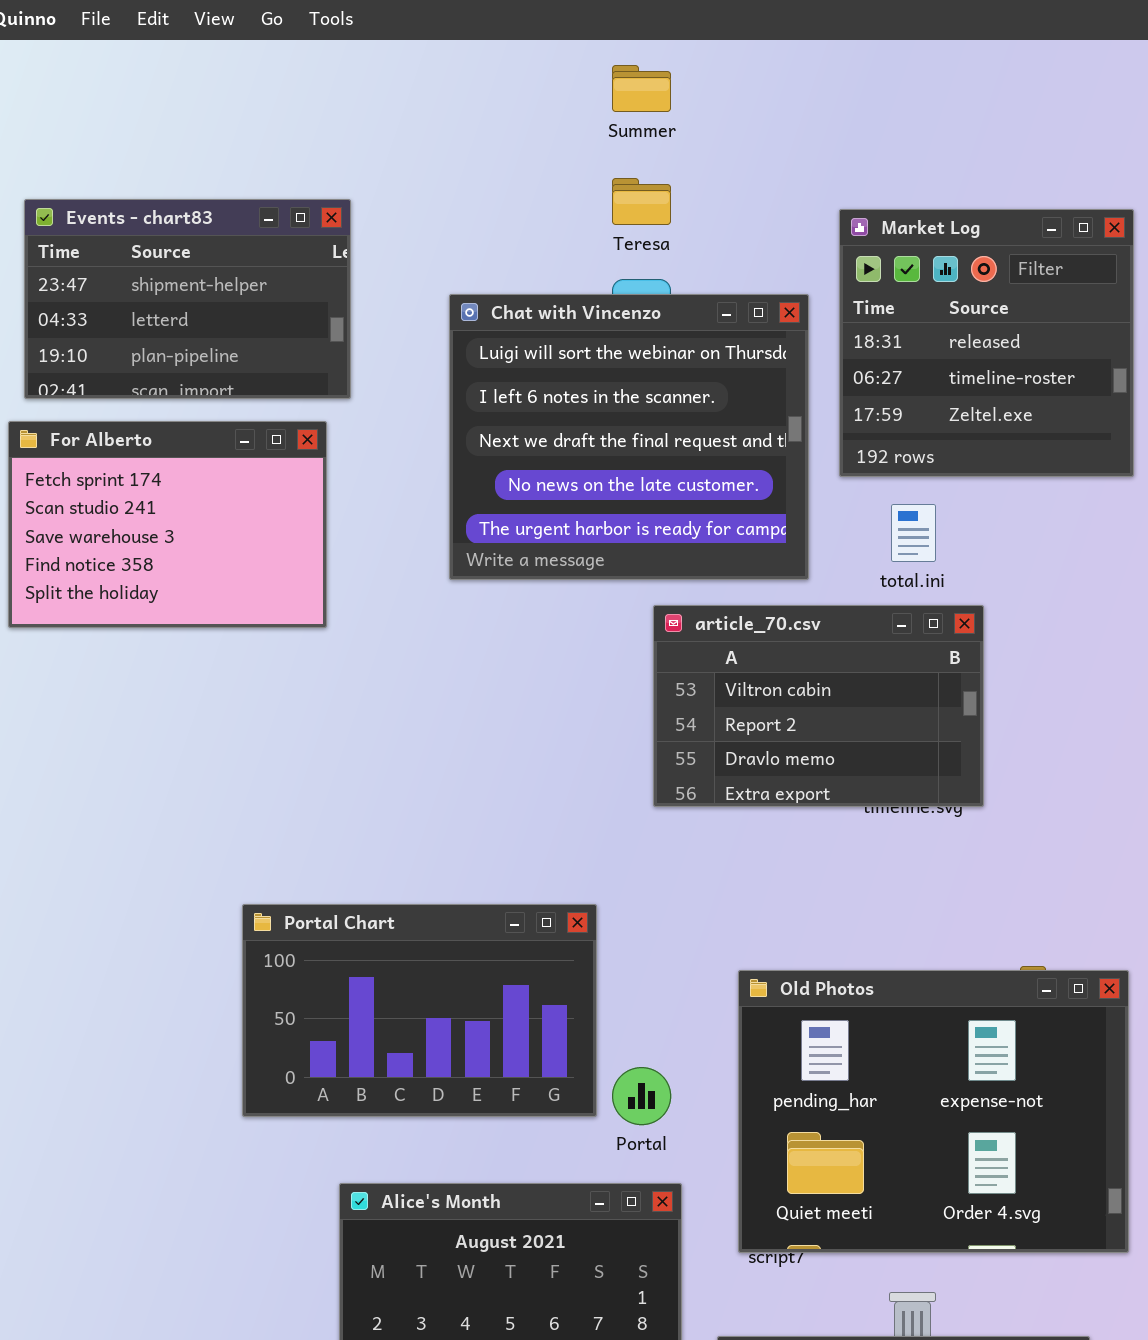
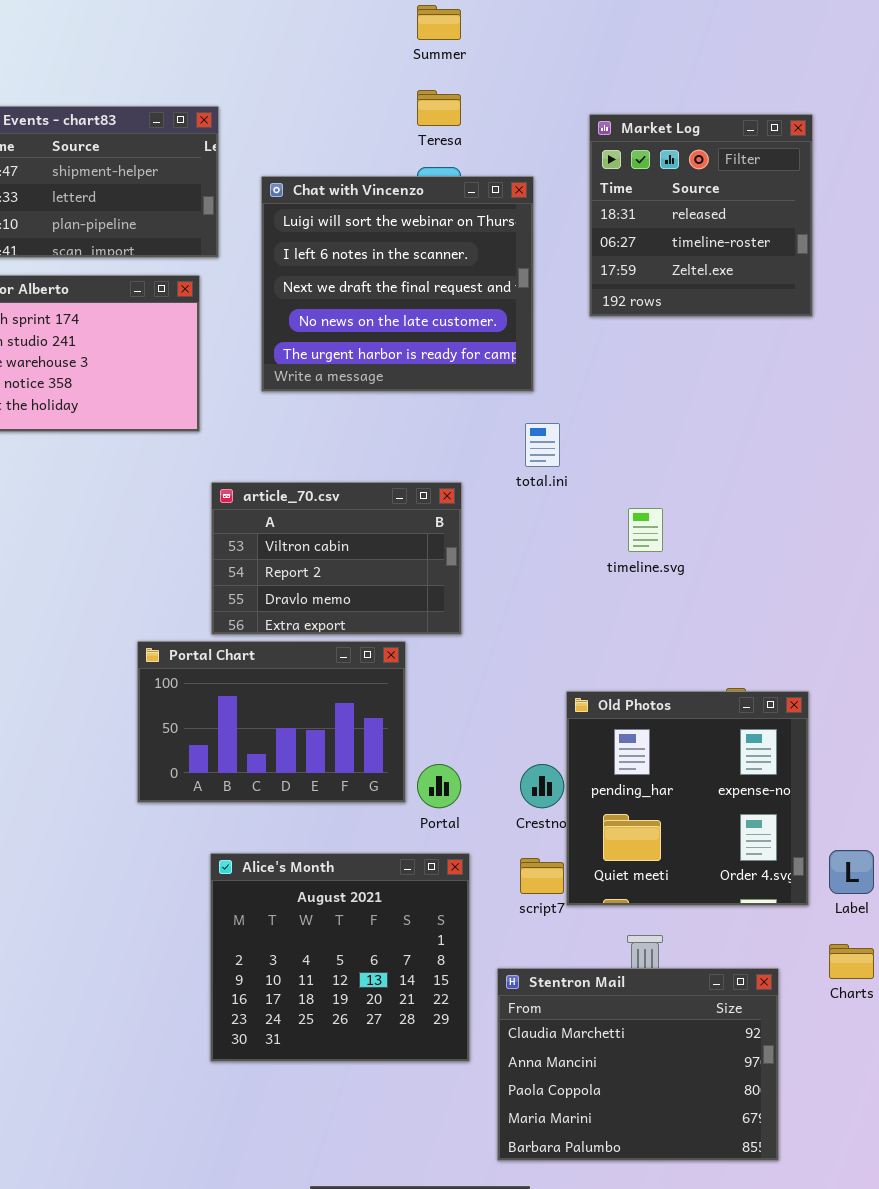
Chat with Vincenzo: [449,294,809,580] -> [261,176,534,392], moved
total.ini: [891,504,936,562] -> [525,423,560,467], moved
article_70.csv: [653,605,984,807] -> [211,482,462,635], moved
Old Photos: [738,970,1129,1253] -> [566,691,809,906], resized

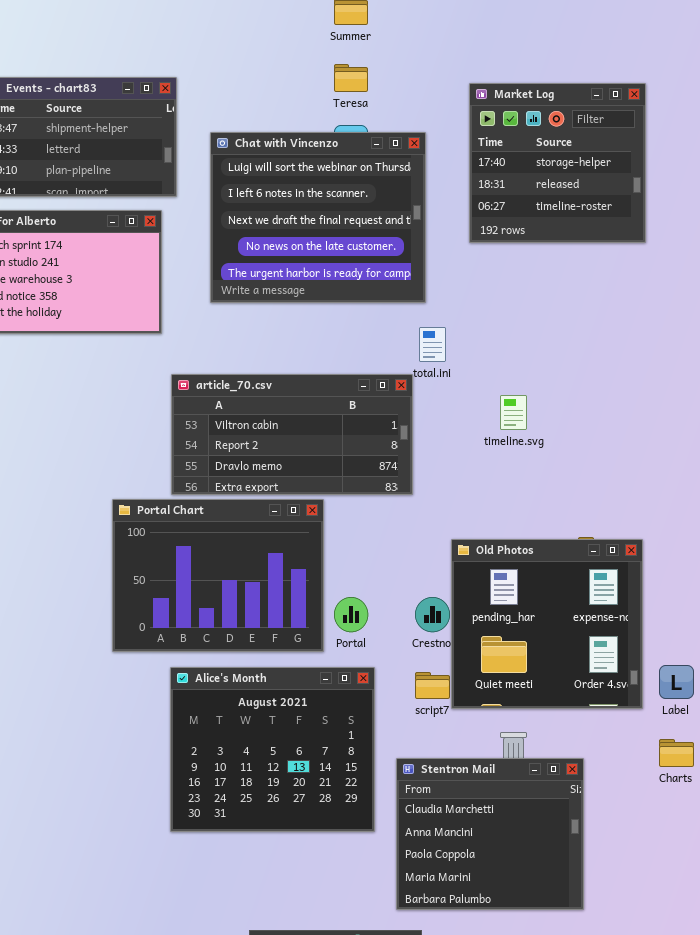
Market Log: [589,114,813,317] -> [469,83,646,243], scrolled up 1 row
article_70.csv: [211,482,462,635] -> [171,374,413,495], resized
Portal Chart: [137,641,406,803] -> [112,499,324,652], resized
Stentron Mail: [497,968,779,1161] -> [396,758,584,910], resized

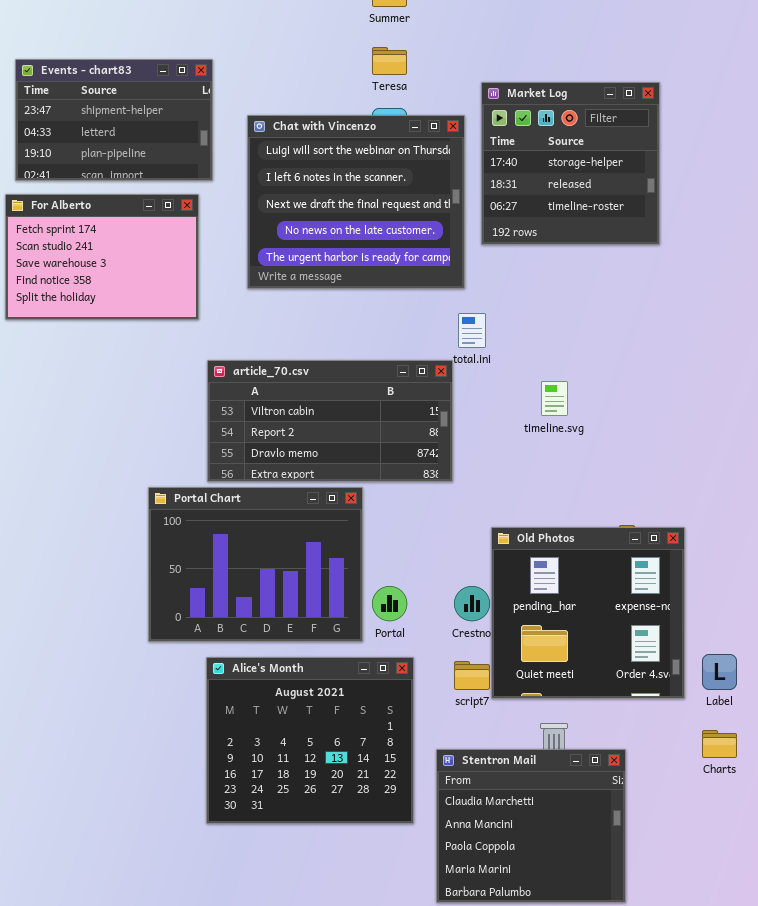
Market Log: [469,83,646,243] -> [481,82,660,245], moved

